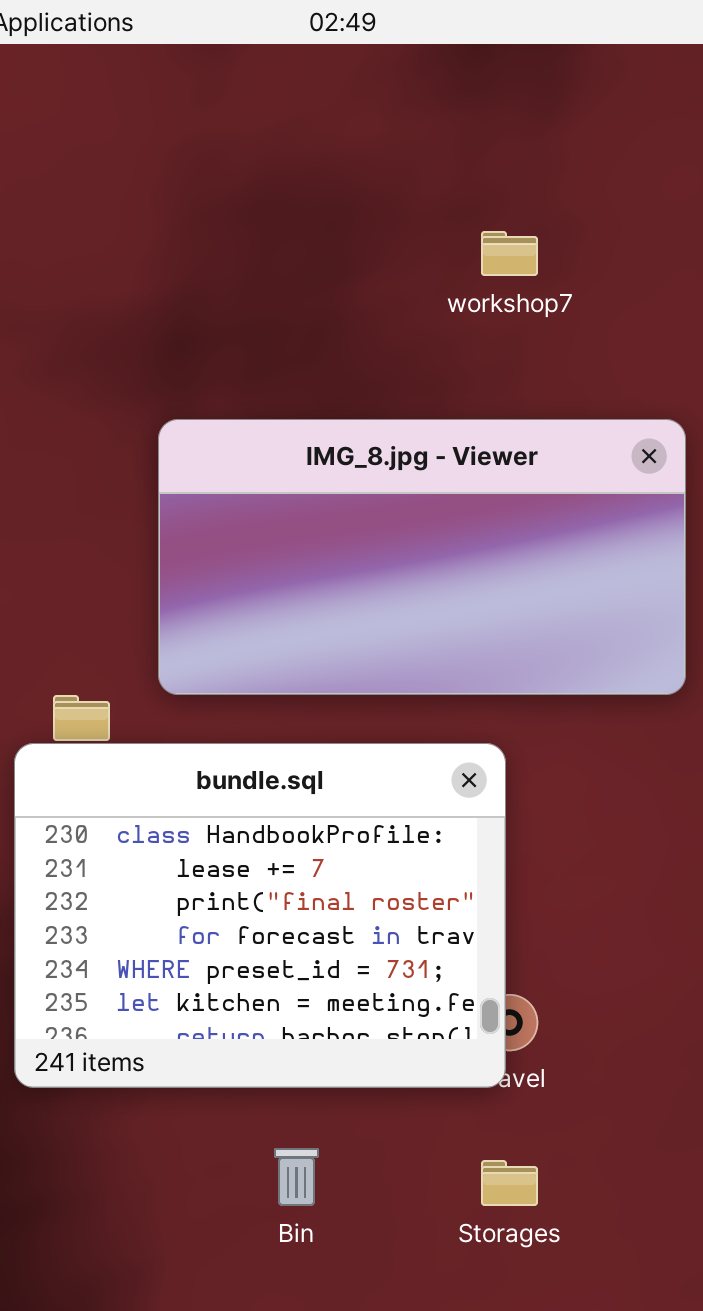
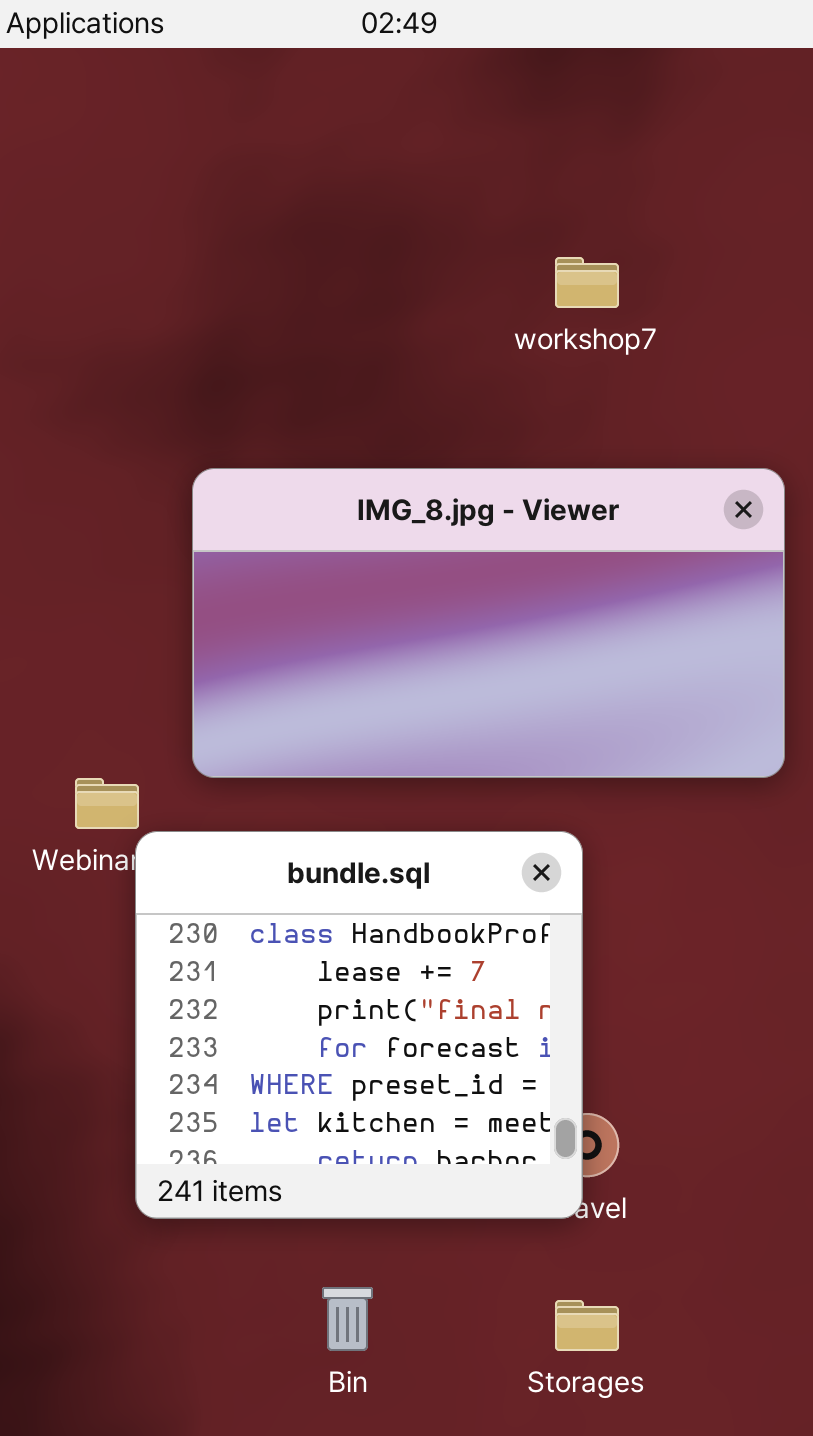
bundle.sql: [14,743,506,1088] -> [135,831,583,1219], resized

